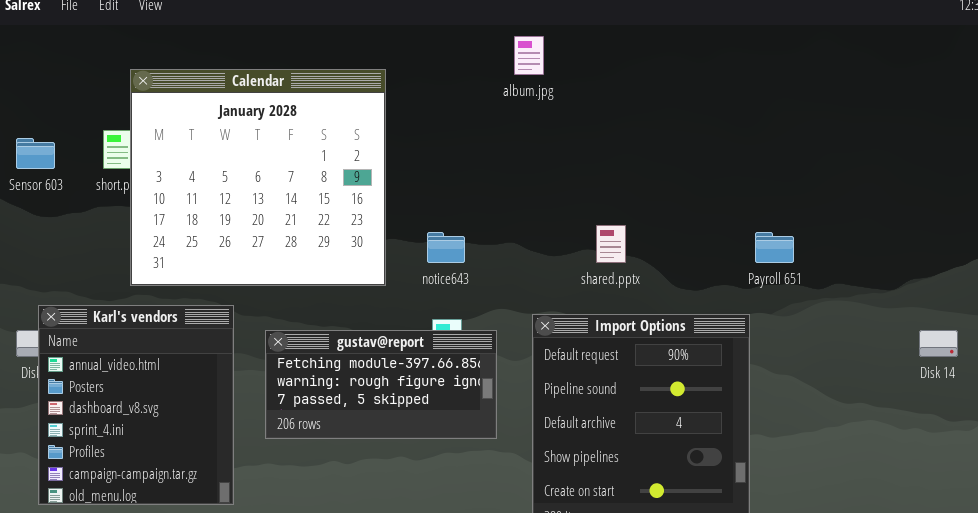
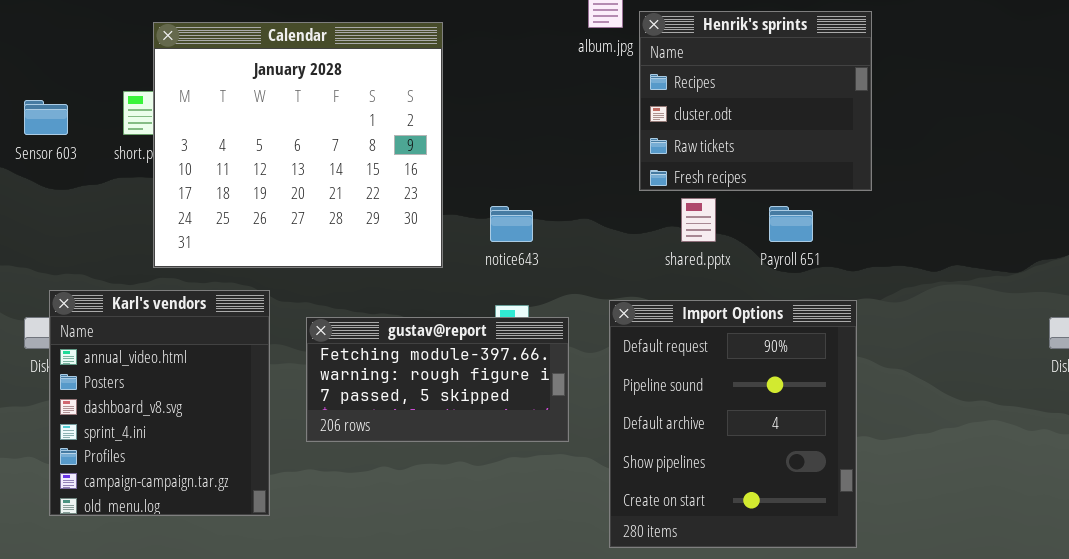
Henrik's sprints: none -> [639,11,872,191], opened
Payroll 651: [755,232,794,263] -> [769,206,813,242], moved

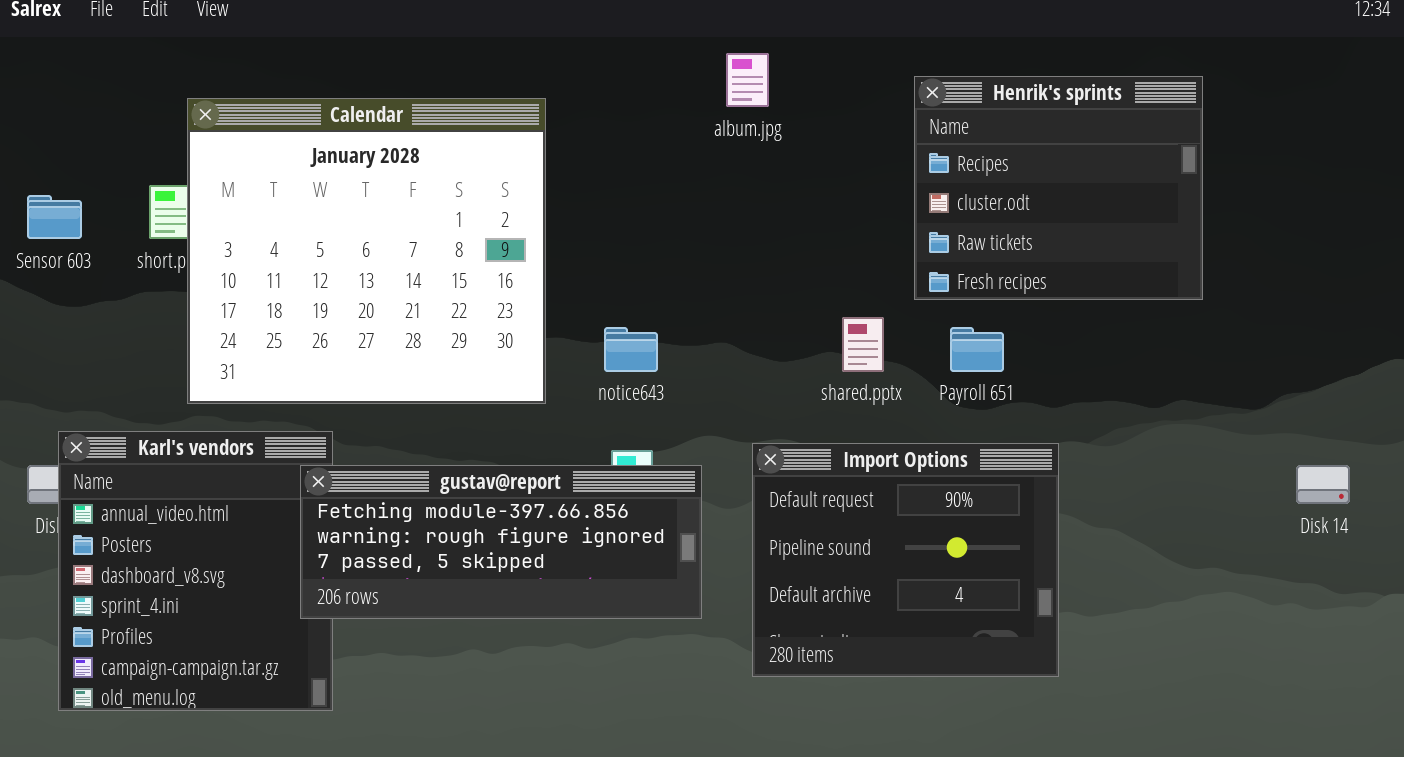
Henrik's sprints: [639,11,872,191] -> [914,76,1203,300], moved
Import Options: [609,300,857,548] -> [752,443,1059,677], resized
gustav@report: [306,317,569,442] -> [300,465,702,619], resized

